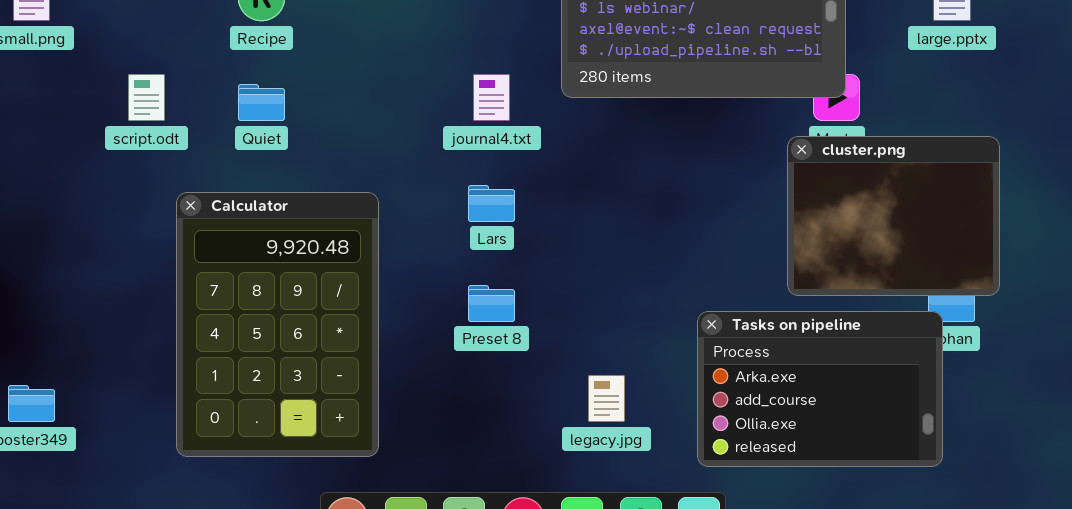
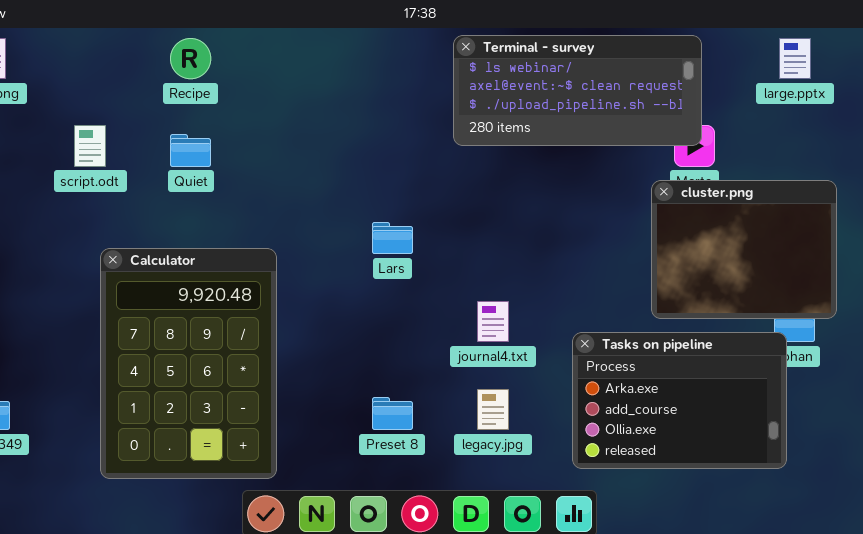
journal4.txt: [473,74,510,121] -> [477,301,509,342], moved
Calculator: [176,192,379,457] -> [100,248,277,479], moved
Preset 8: [468,285,515,322] -> [372,397,413,430], moved

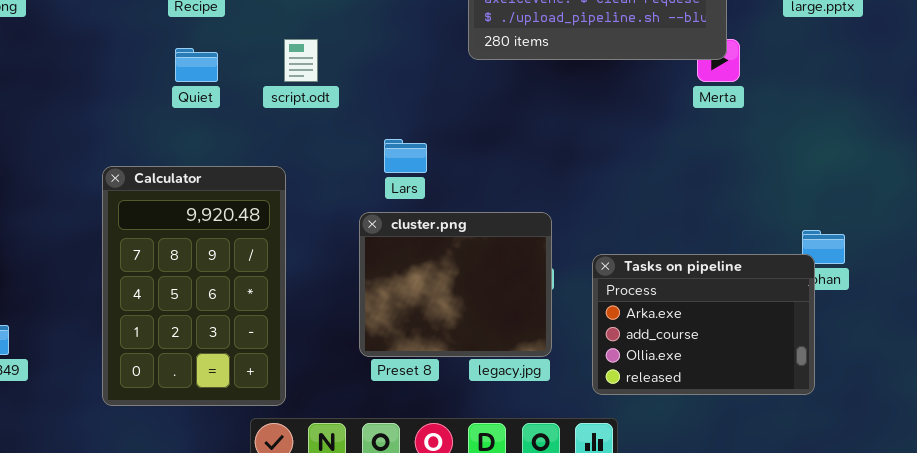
script.odt: [74,125,106,167] -> [284,39,318,82], moved
cluster.png: [651,180,837,319] -> [359,212,552,357], moved

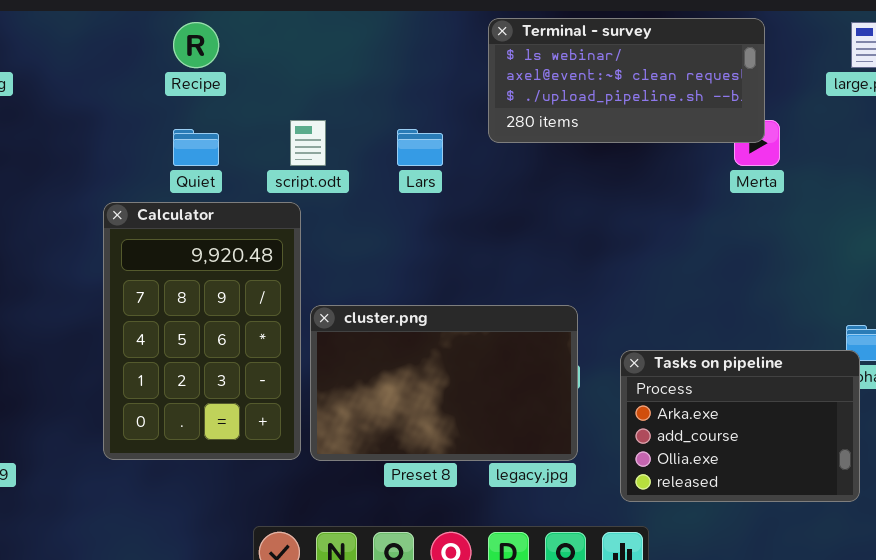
Lars: [384,139,427,173] -> [397,129,443,166], moved
Calculator: [102,166,286,406] -> [103,202,301,460], moved
cluster.png: [359,212,552,357] -> [310,305,578,461], resized

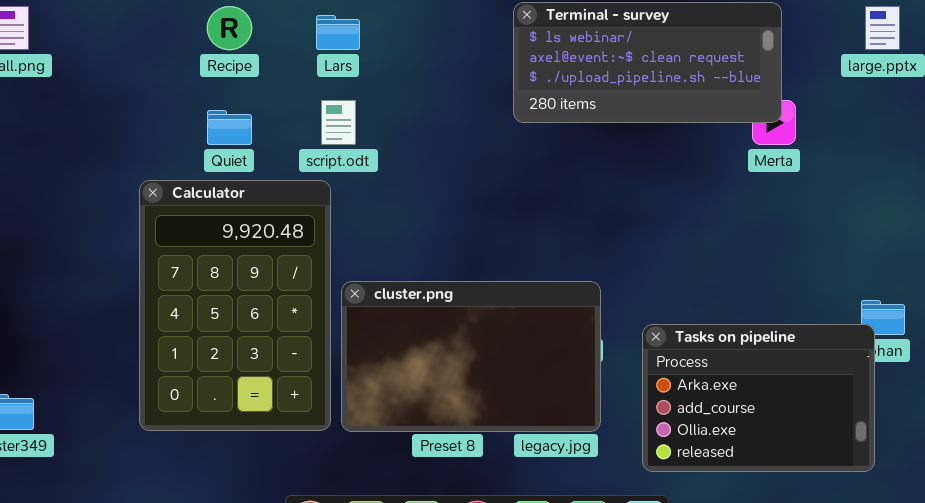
Lars: [397,129,443,166] -> [316,15,360,50], moved

